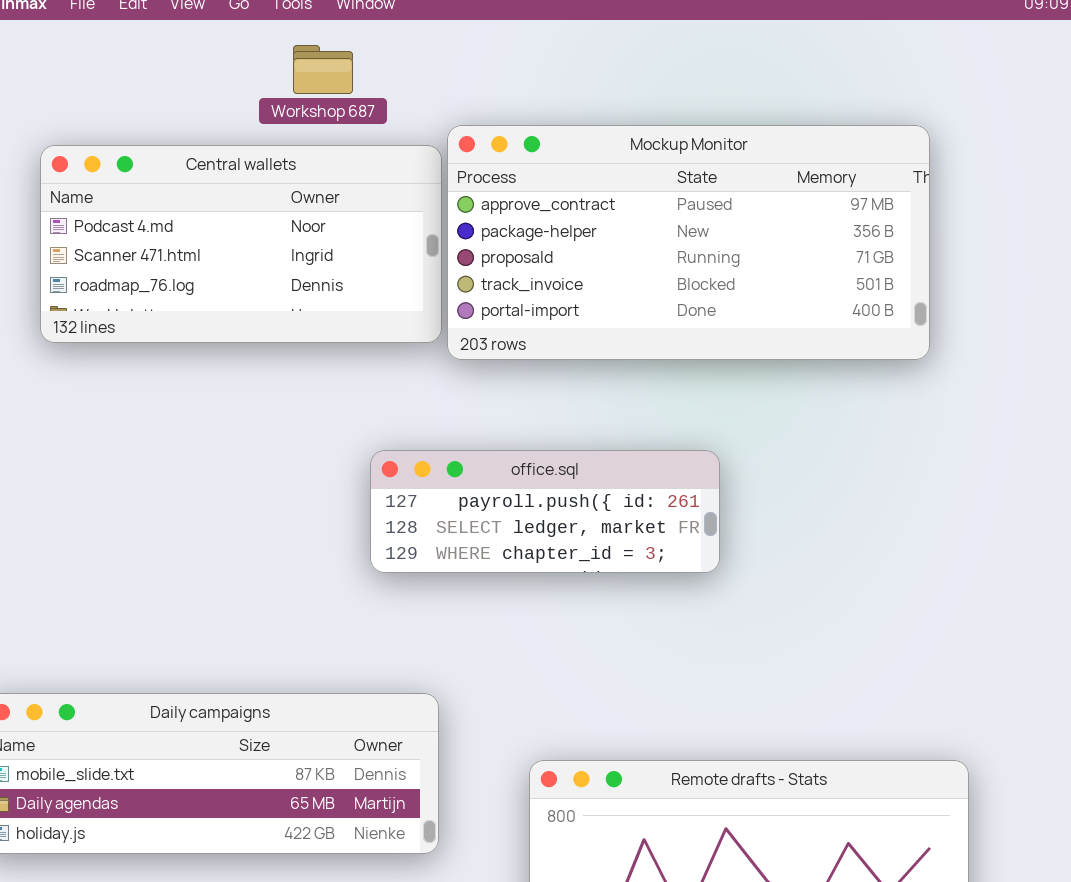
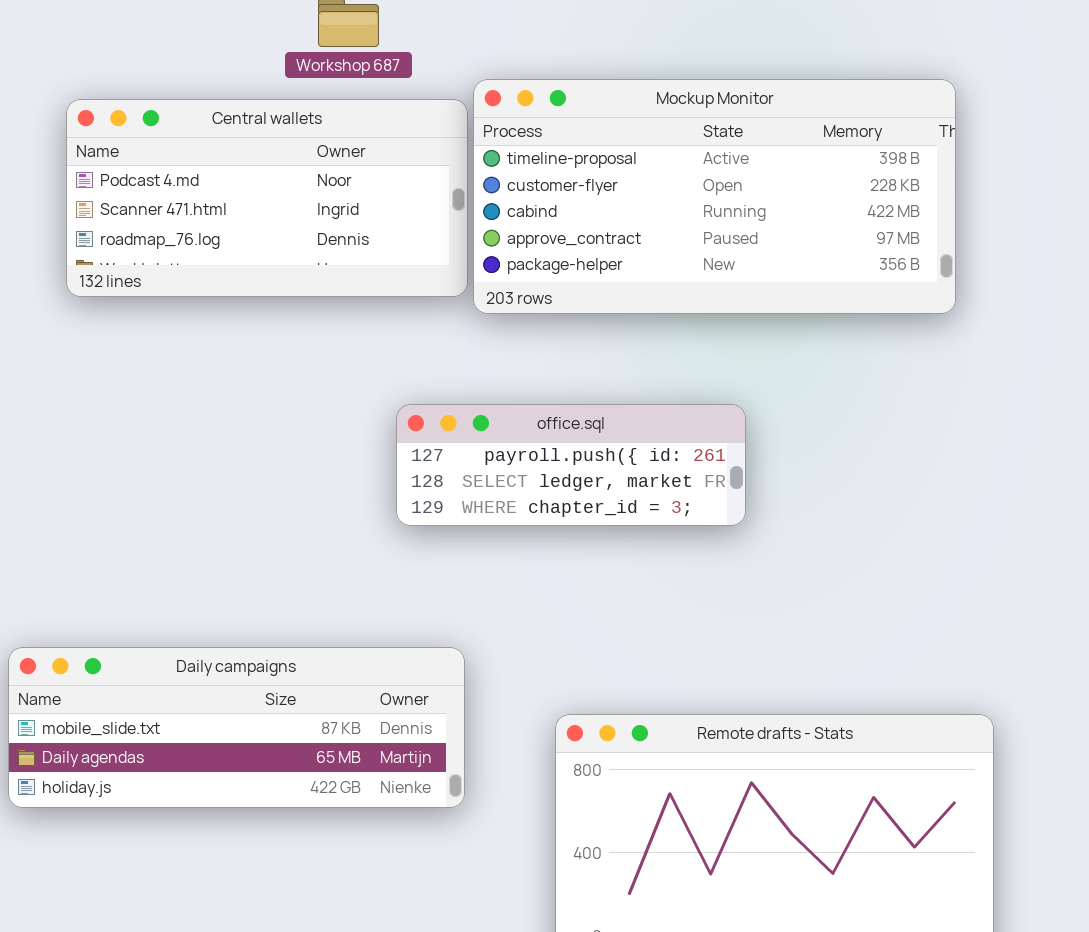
Mockup Monitor: [447,125,930,360] -> [473,79,956,314], scrolled up 3 rows

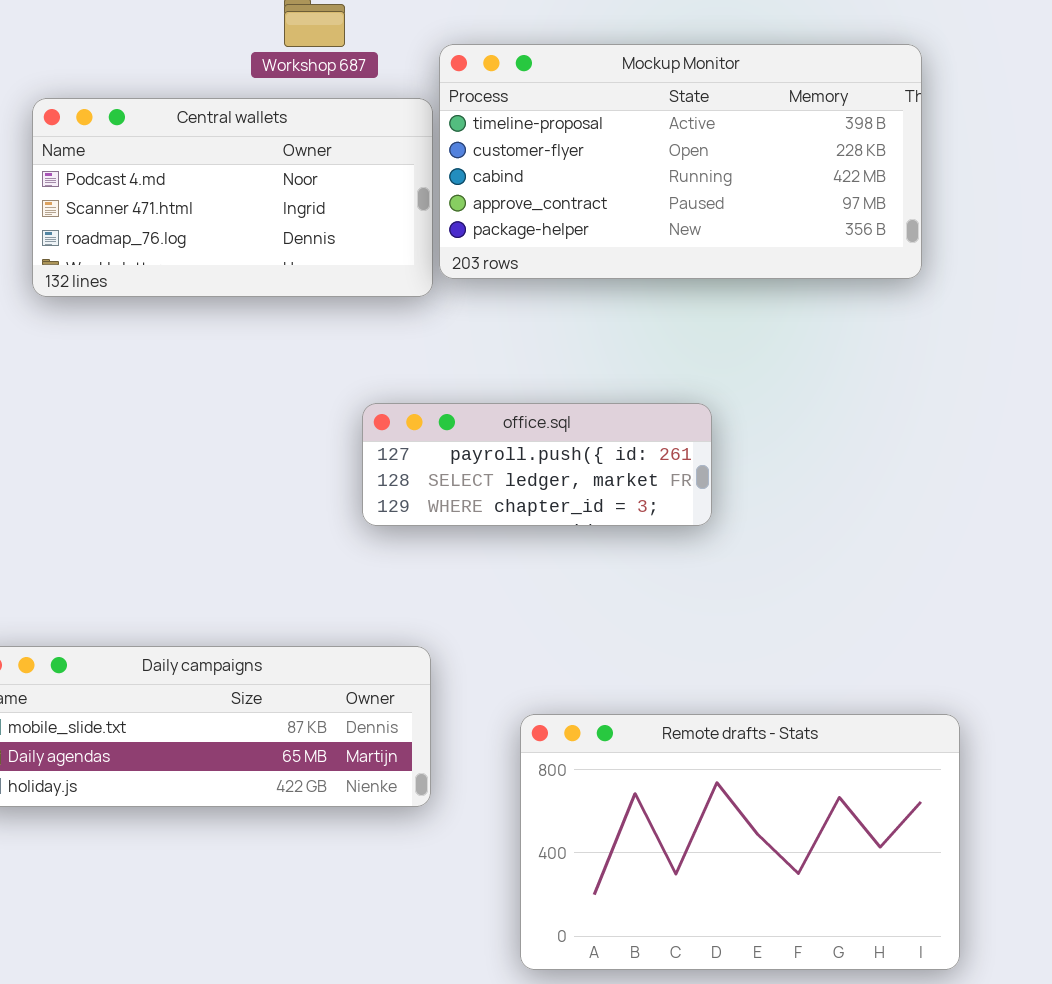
Mockup Monitor: [473,79,956,314] -> [439,44,922,279], moved

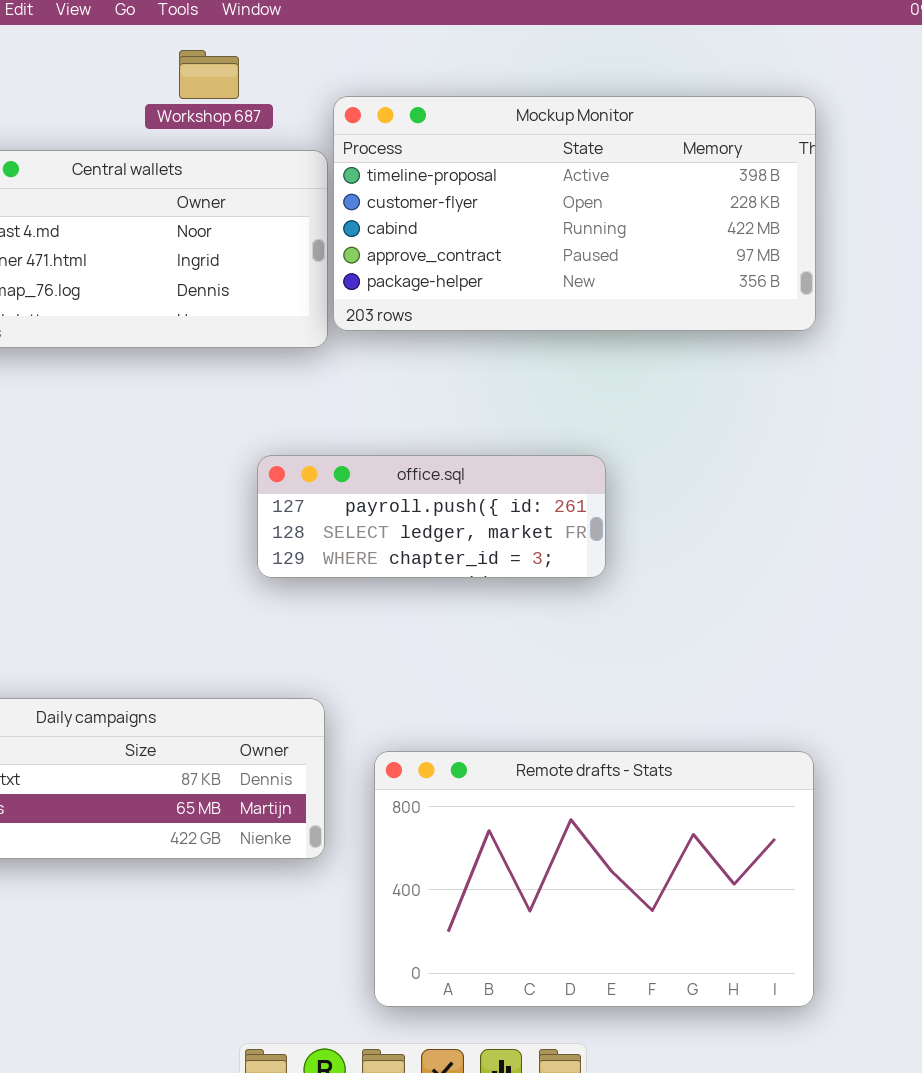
Remote drafts - Stats: [520,714,960,970] -> [374,751,814,1007], moved

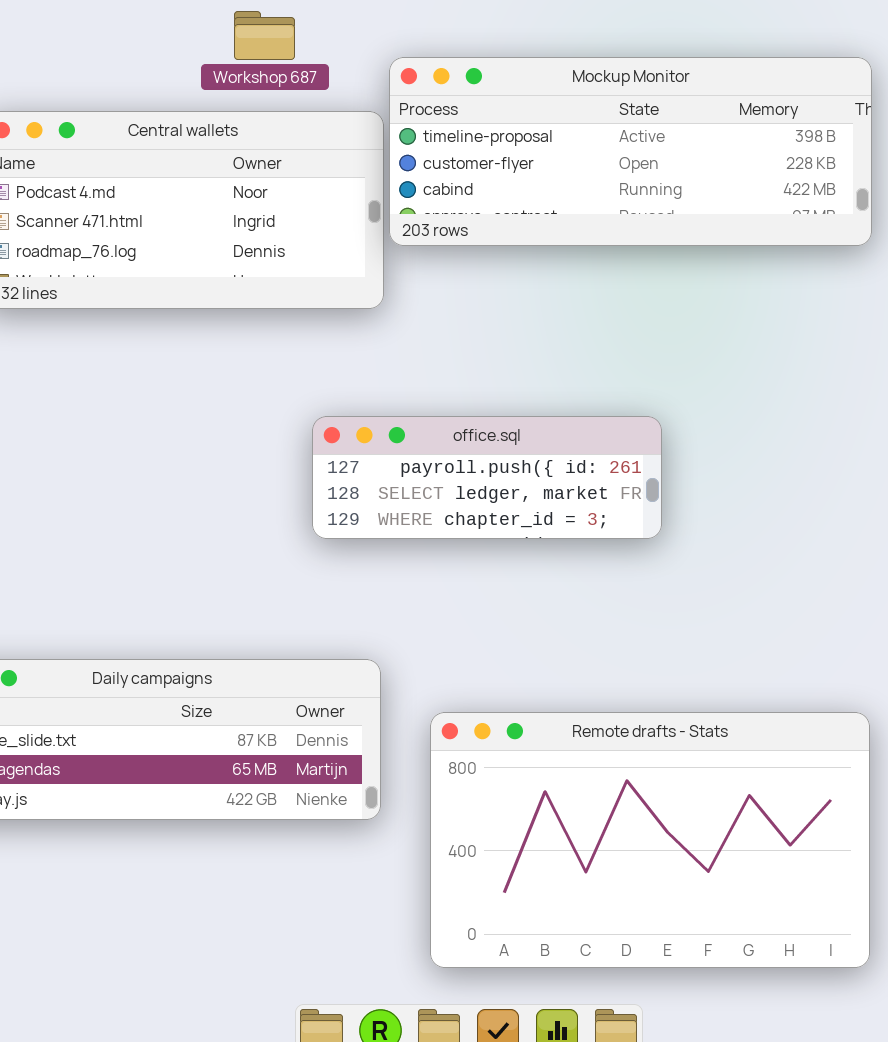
Mockup Monitor: [333,96,816,331] -> [389,57,872,246], resized

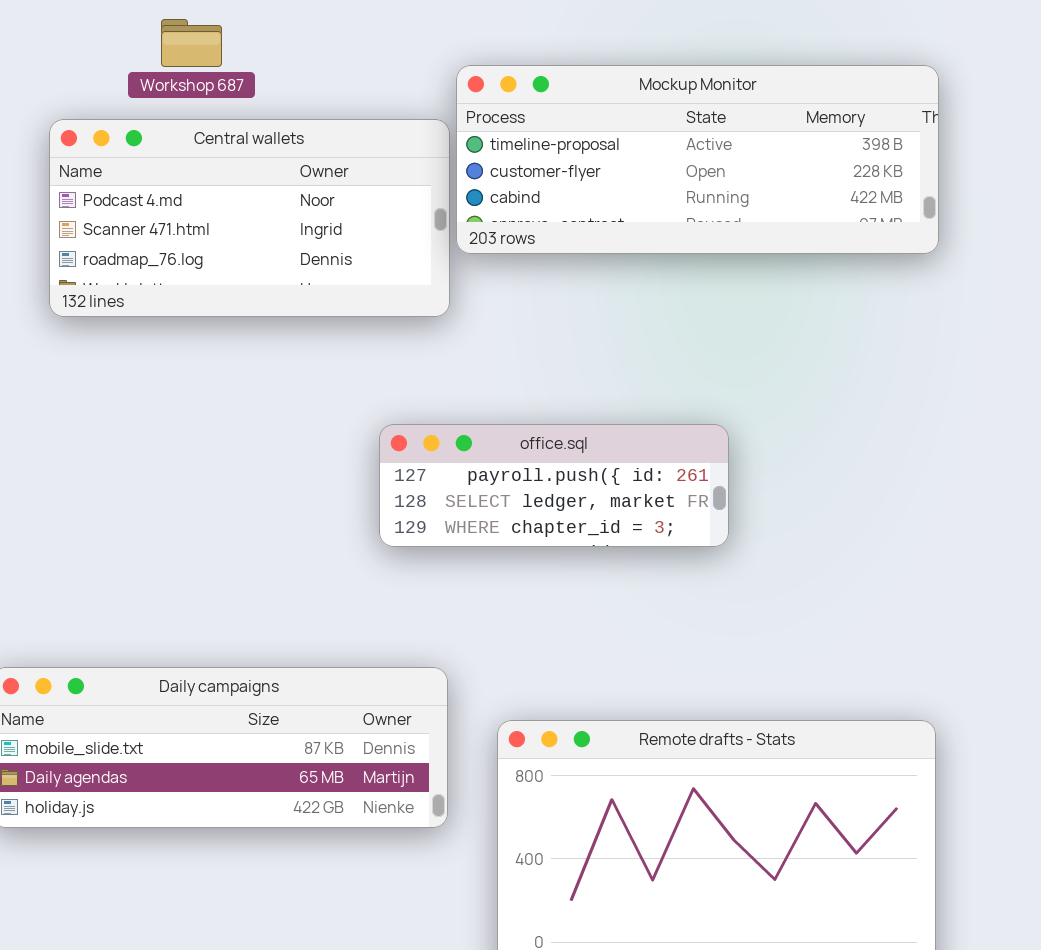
Workshop 687: [234,11,295,60] -> [161,19,222,67], moved

